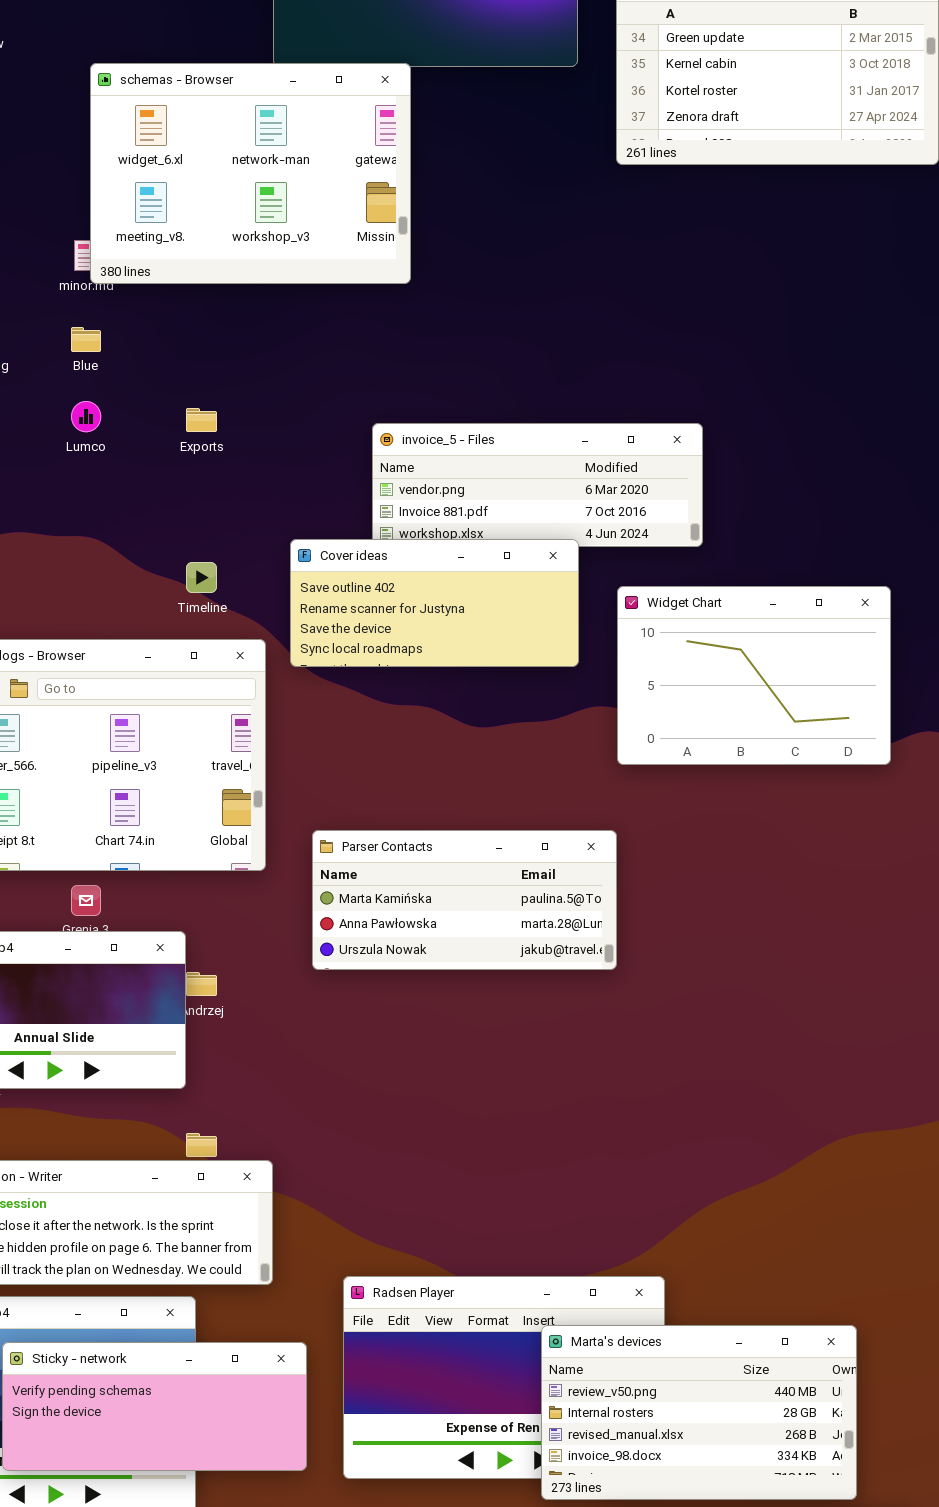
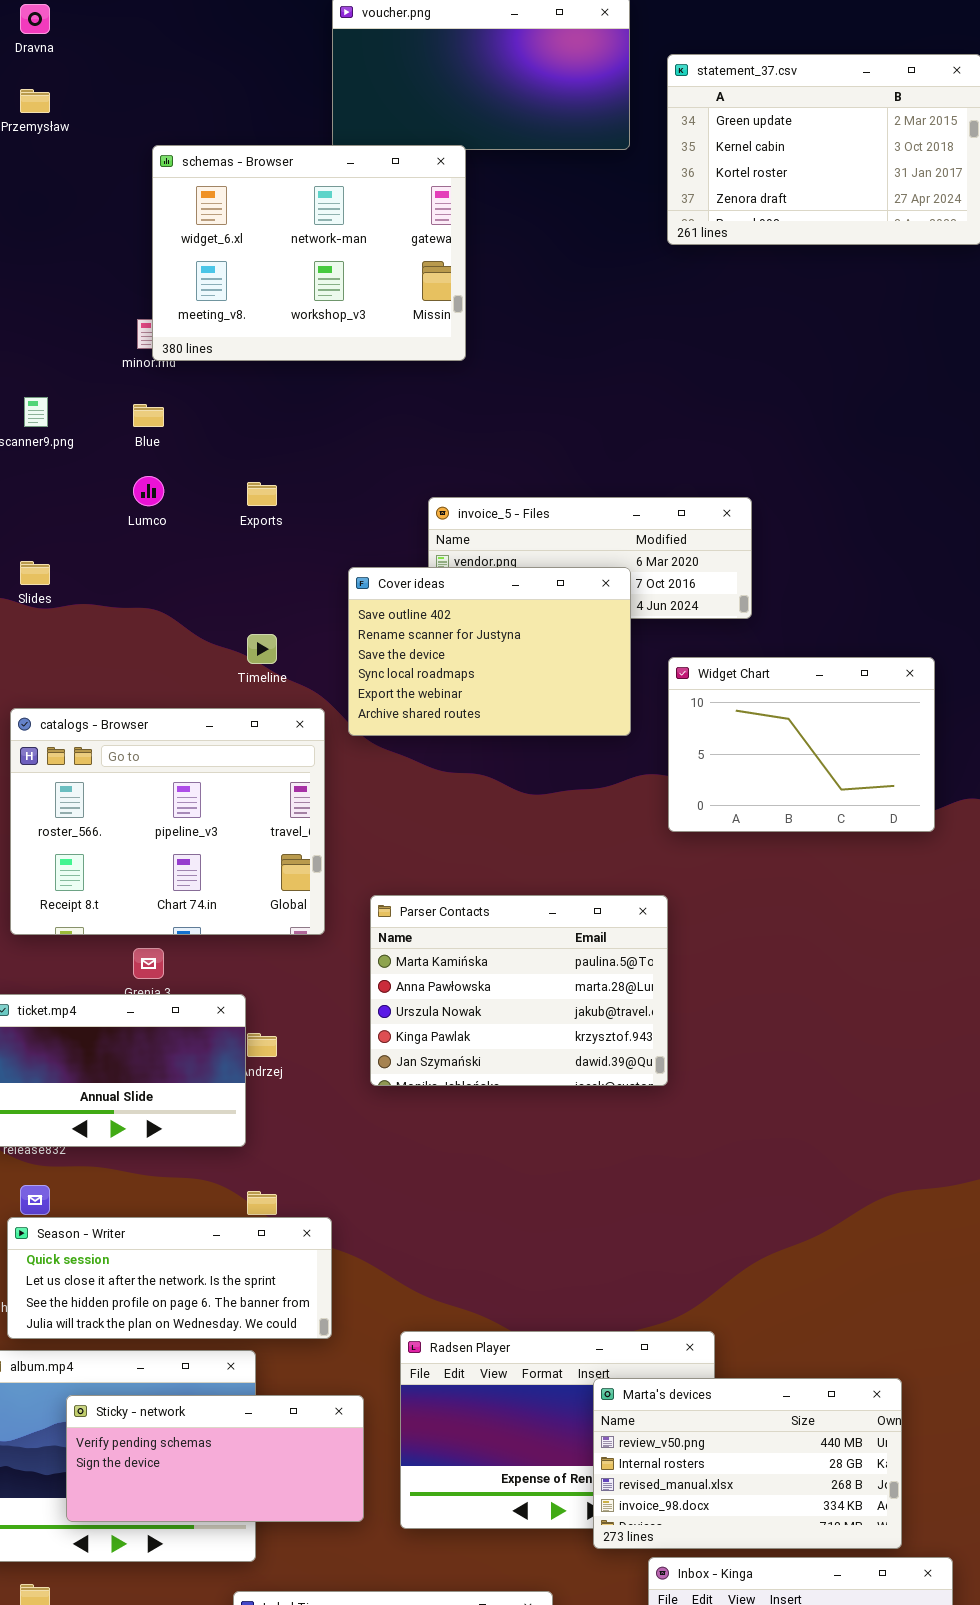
Cover ideas: [290,539,579,667] -> [348,567,631,736], resized
Parser Contacts: [312,830,617,970] -> [370,895,668,1086], resized

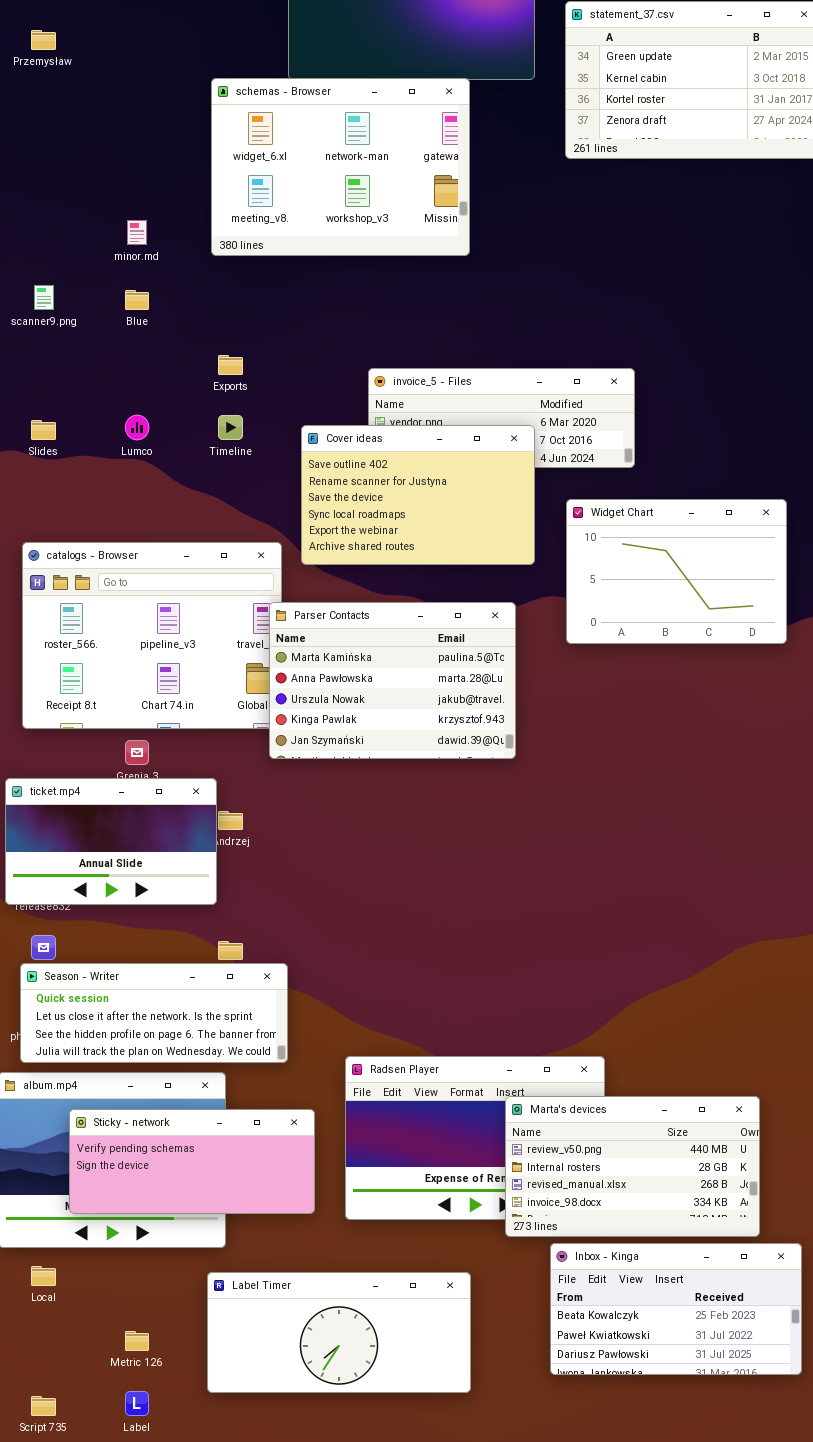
schemas - Browser: [152,145,466,361] -> [211,78,470,256], moved
Lumco: [133,476,164,506] -> [125,415,149,440], moved
Timeline: [247,634,277,664] -> [218,415,243,440], moved
Parser Contacts: [370,895,668,1086] -> [269,602,516,759], moved

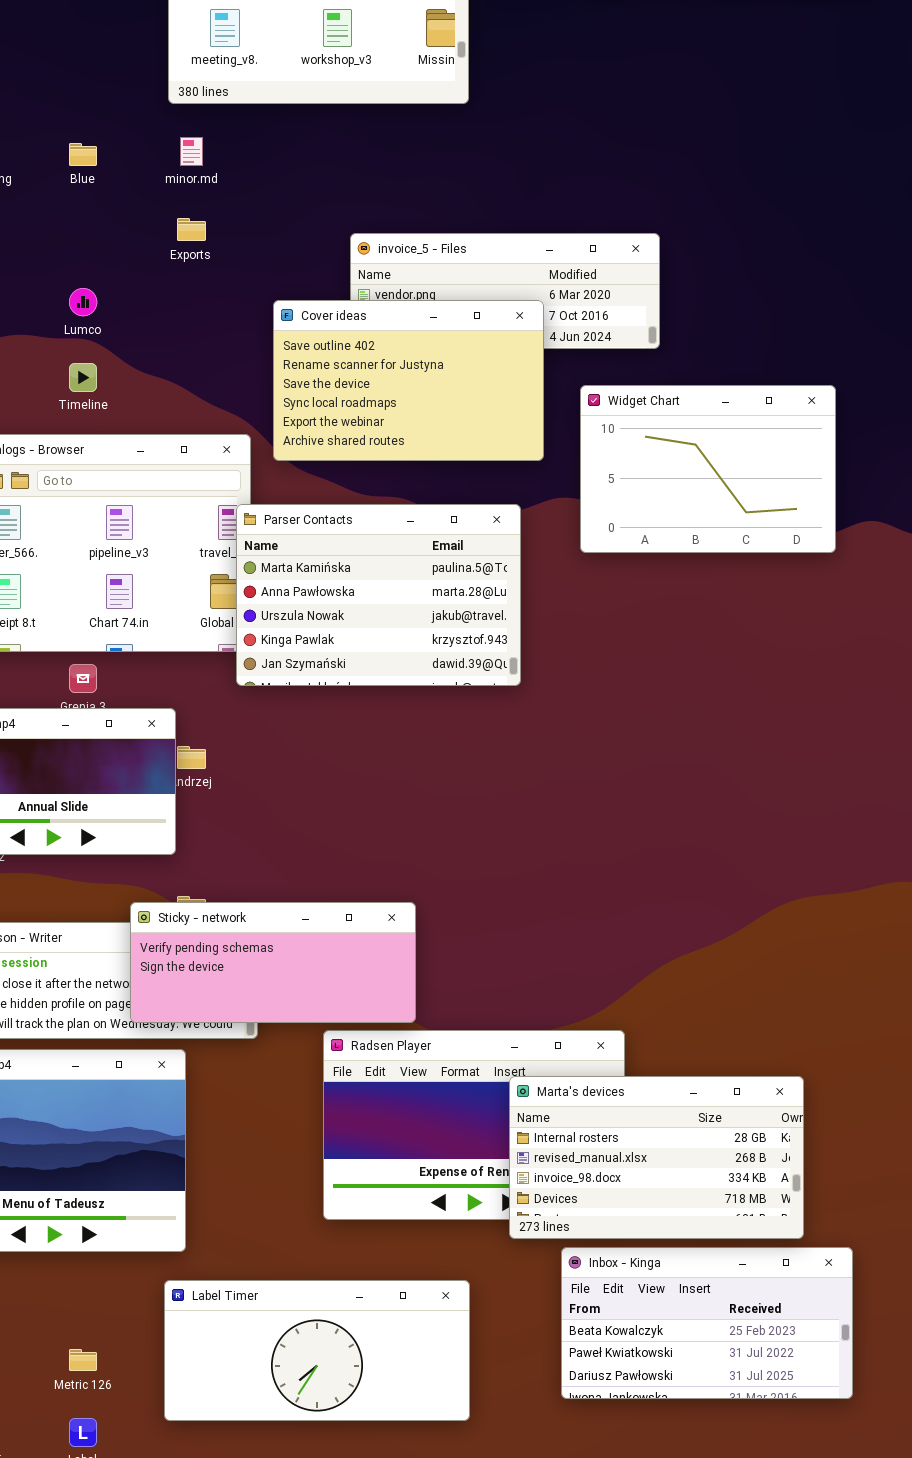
minor.md: [127,220,147,245] -> [180,137,203,166], moved
Timeline: [218,415,243,440] -> [69,363,97,392], moved
Marta's devices: [505,1096,760,1237] -> [509,1076,804,1239], scrolled down 1 row
Sticky - network: [69,1109,315,1214] -> [130,902,416,1023], moved

